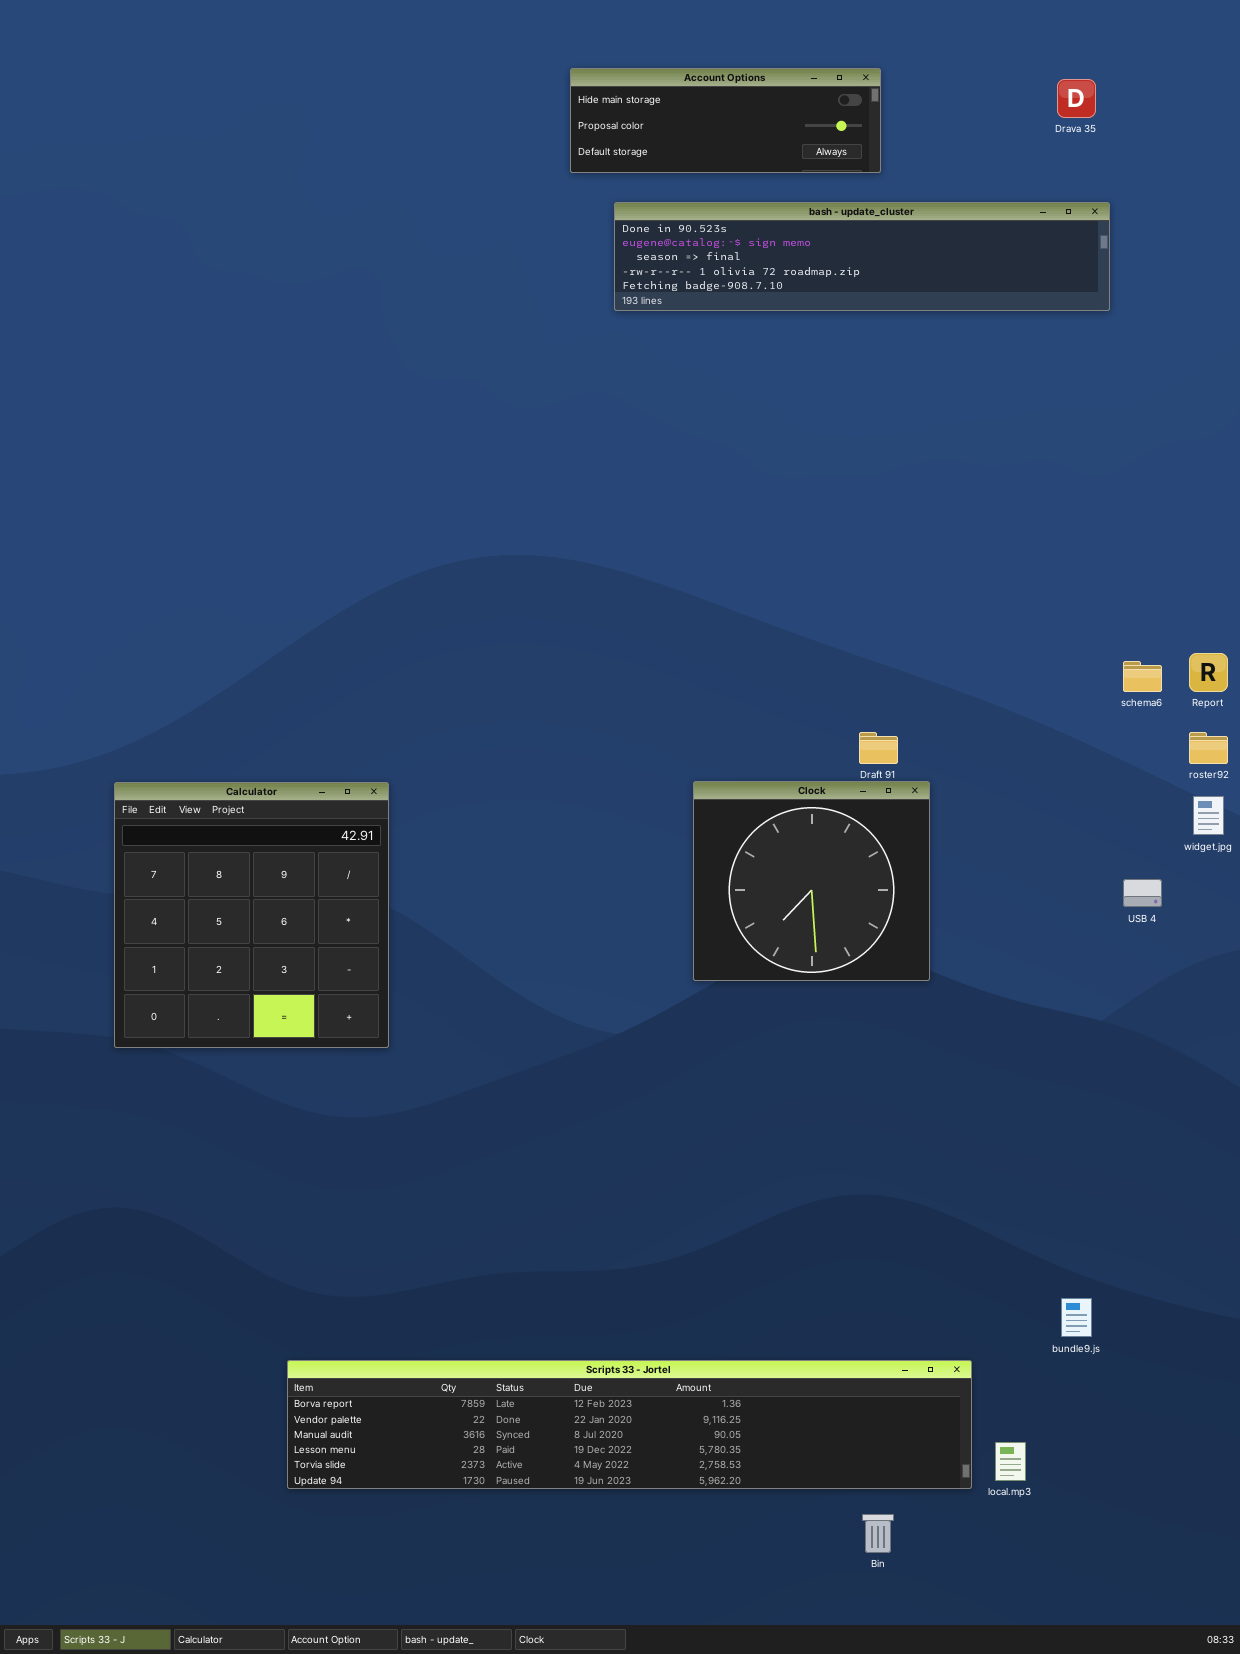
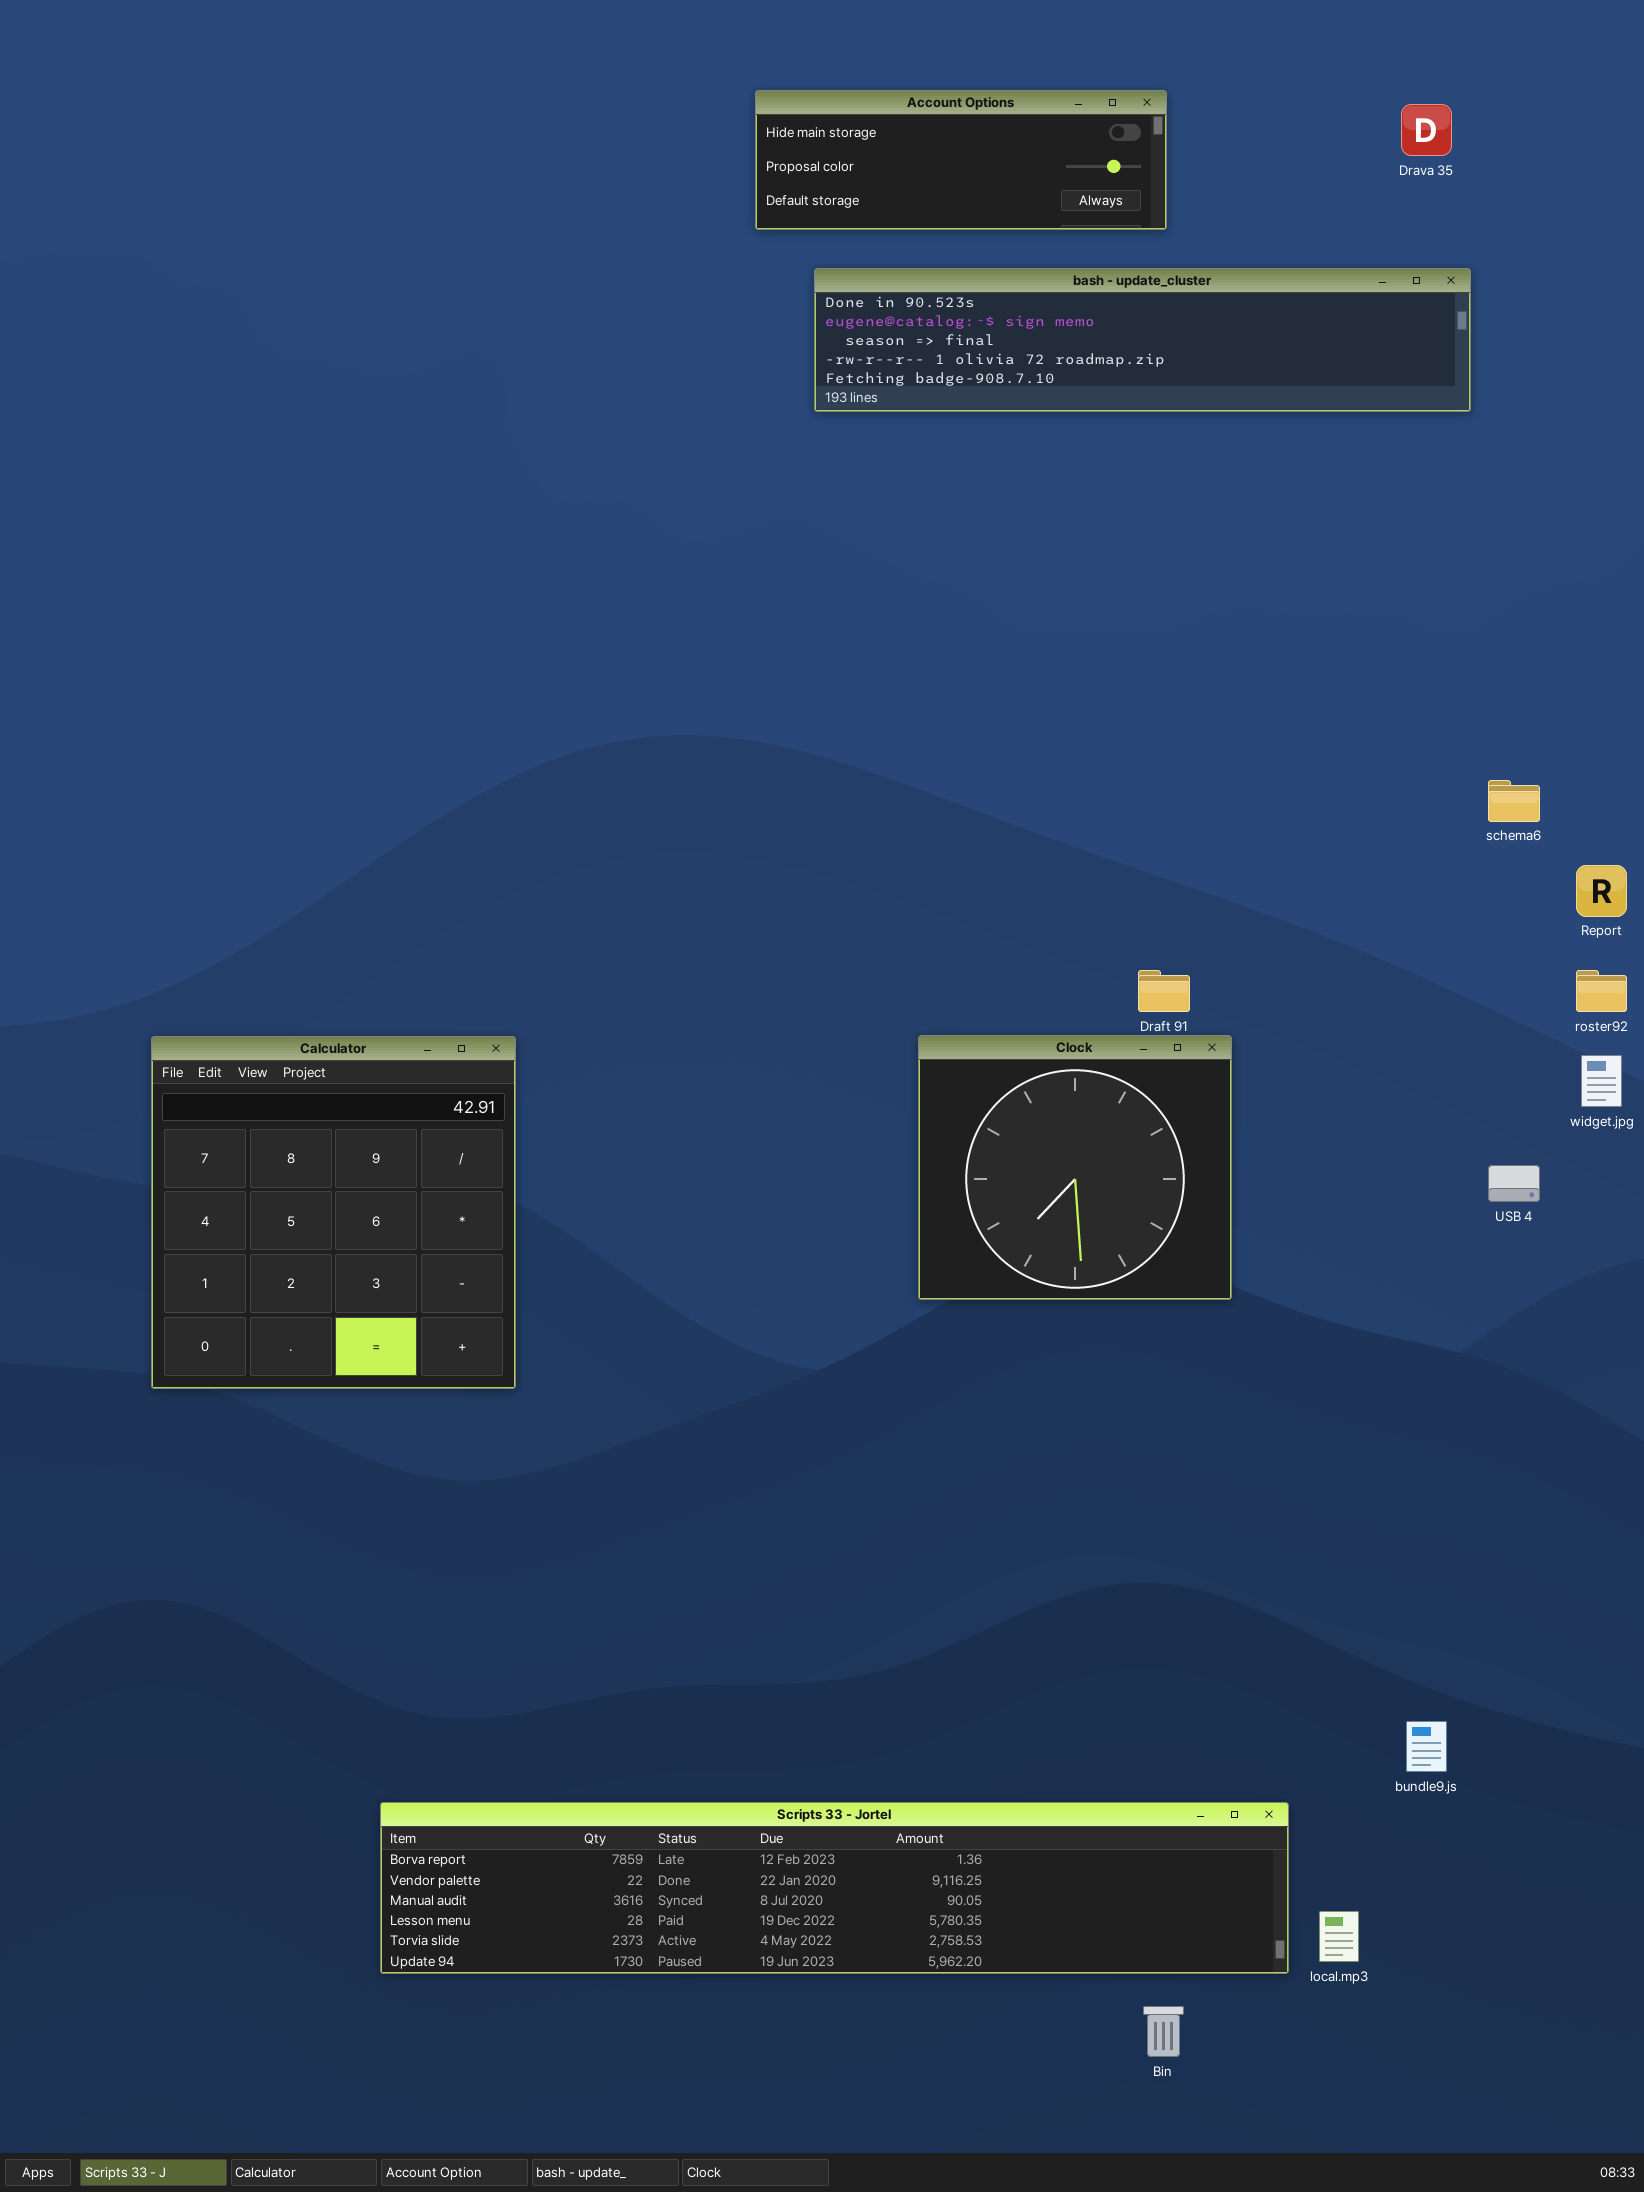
schema6: [1123,661,1162,692] -> [1488,780,1540,822], moved

